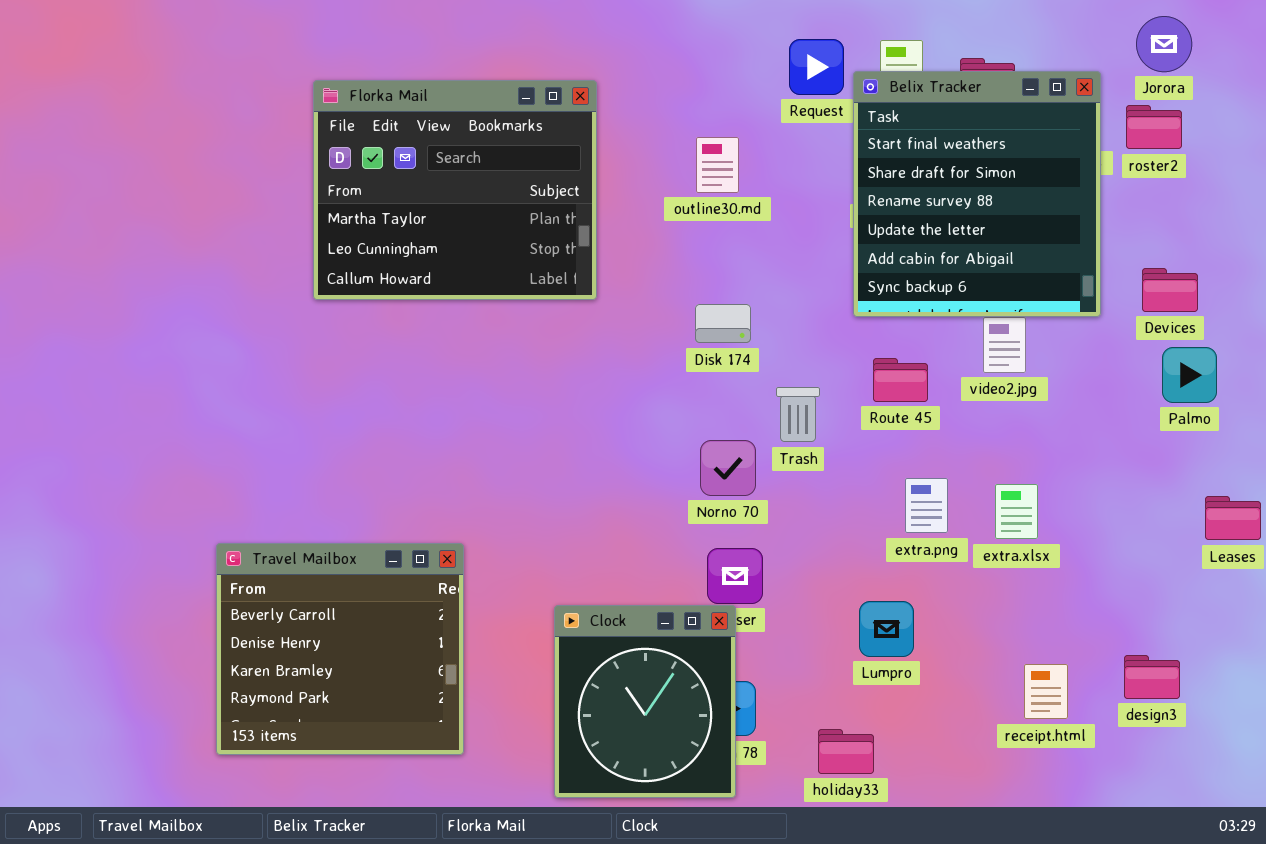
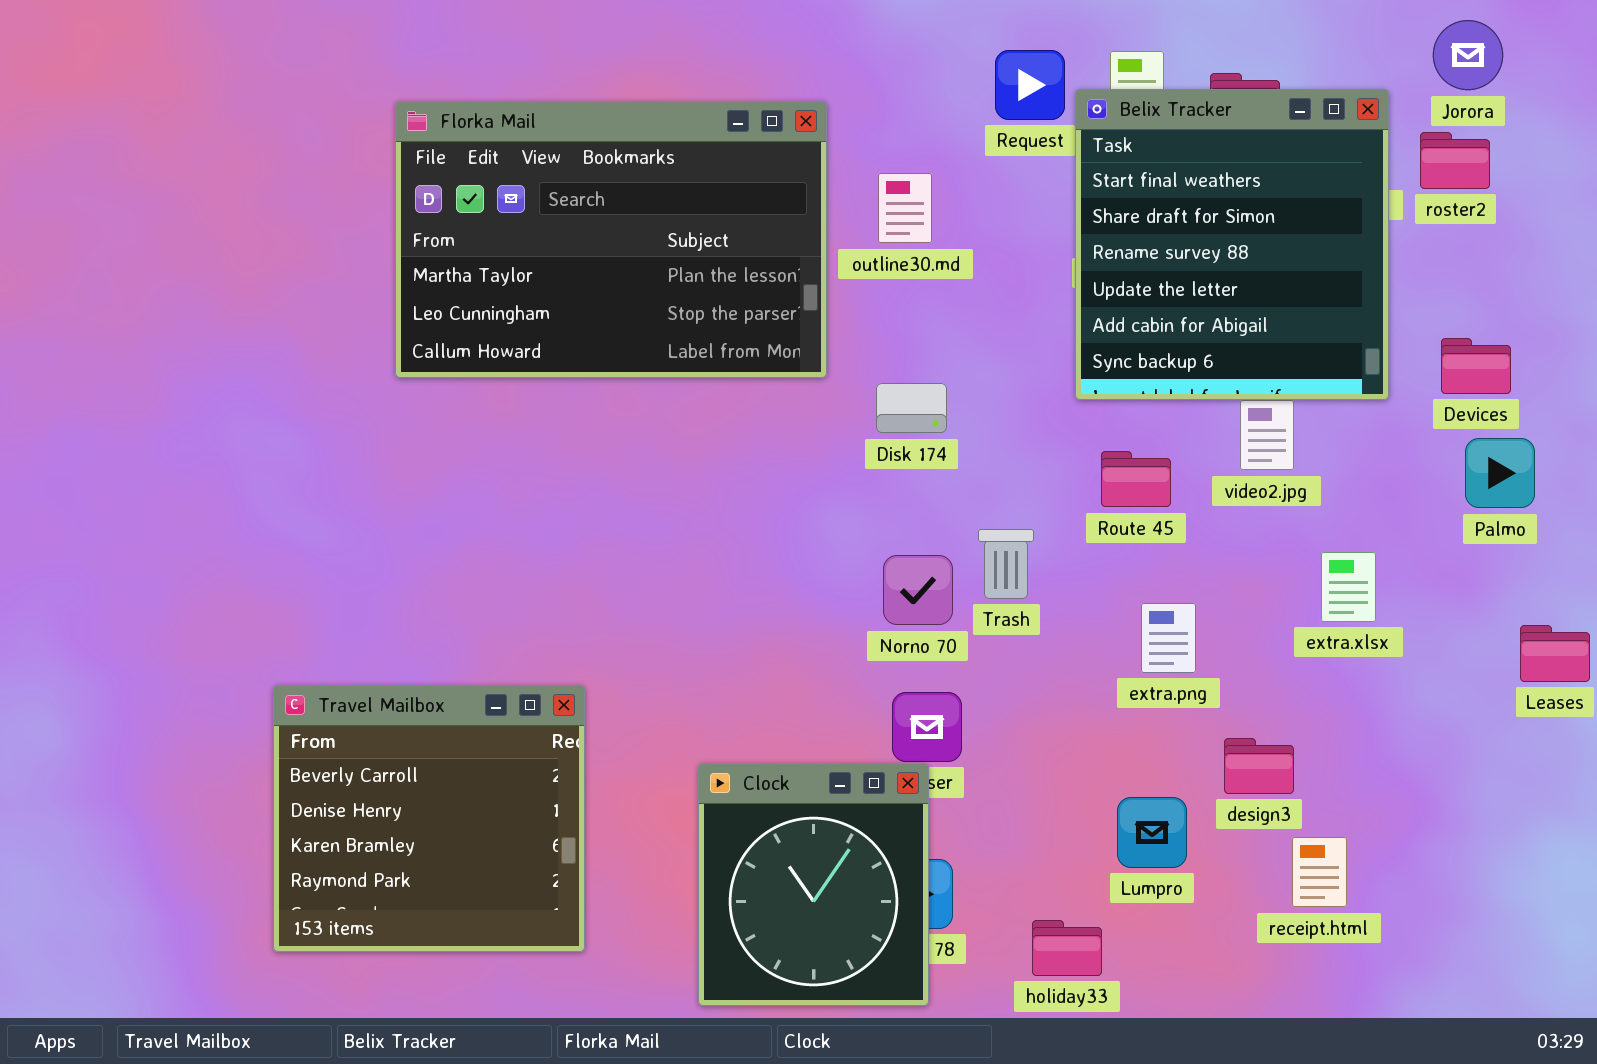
Florka Mail: [313,80,597,300] -> [395,101,827,378], resized
Trash: [776,387,820,442] -> [978,529,1034,599], moved
extra.xlsx: [995,484,1038,539] -> [1321,552,1376,622], moved
Lumpro: [859,601,914,657] -> [1117,797,1187,868], moved
design3: [1124,655,1180,699] -> [1224,738,1294,794], moved

